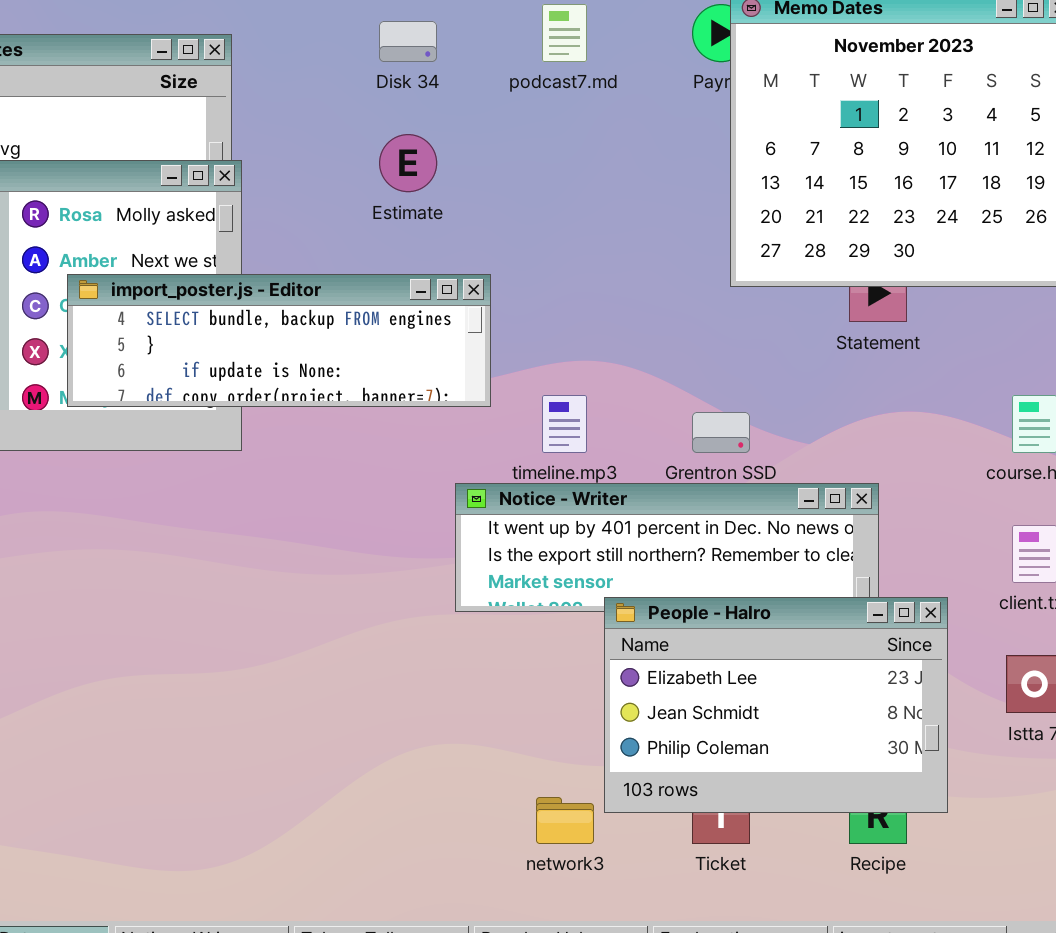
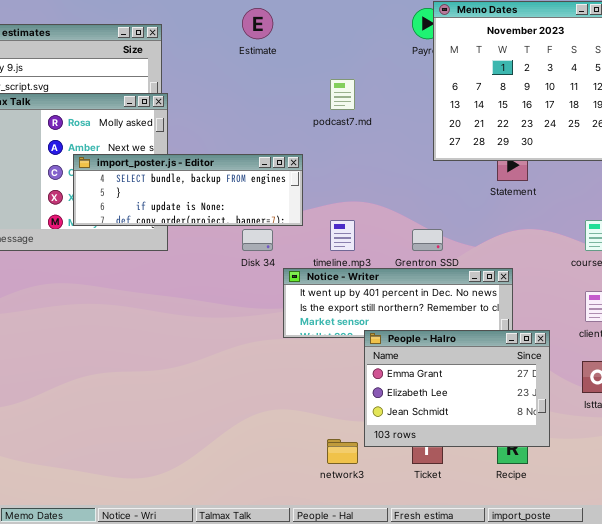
podcast7.md: [542,4,587,62] -> [330,79,355,110], moved
Disk 34: [379,21,437,62] -> [242,229,273,251], moved
Estimate: [379,134,437,192] -> [242,8,273,39], moved
People - Halro: [604,597,948,813] -> [364,330,550,447], scrolled up 1 row

